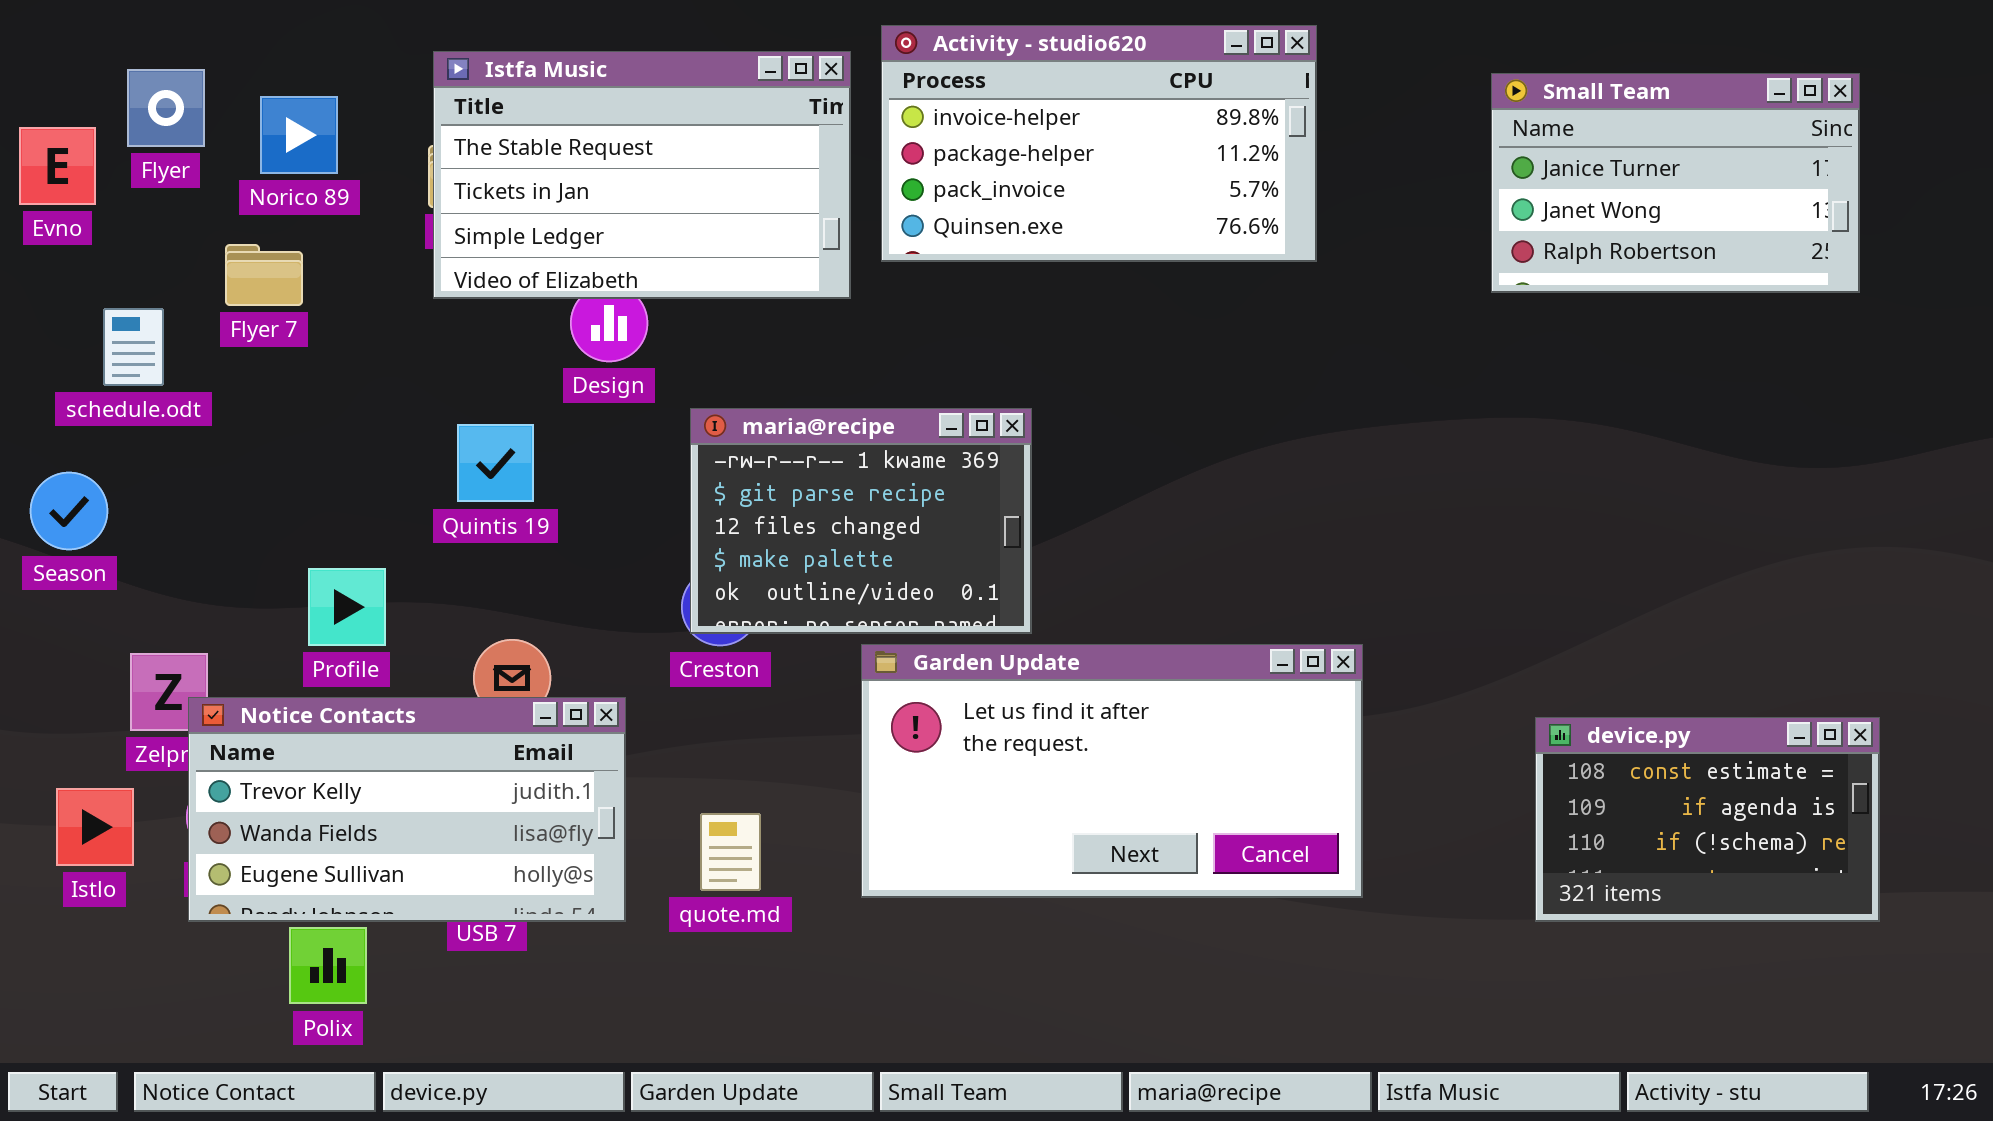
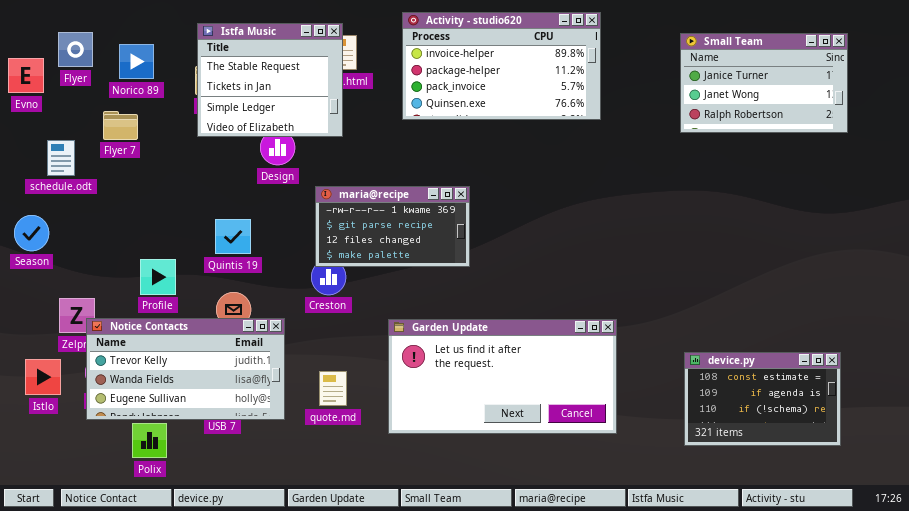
Istfa Music: [433,51,851,299] -> [197,23,343,137], resized
maria@recipe: [690,408,1032,634] -> [315,186,470,267], resized
Quintis 19: [457,424,534,502] -> [215,219,251,254], moved
Garden Update: [861,644,1363,898] -> [388,319,617,434], moved
device.py: [1535,717,1880,922] -> [684,352,841,446], moved

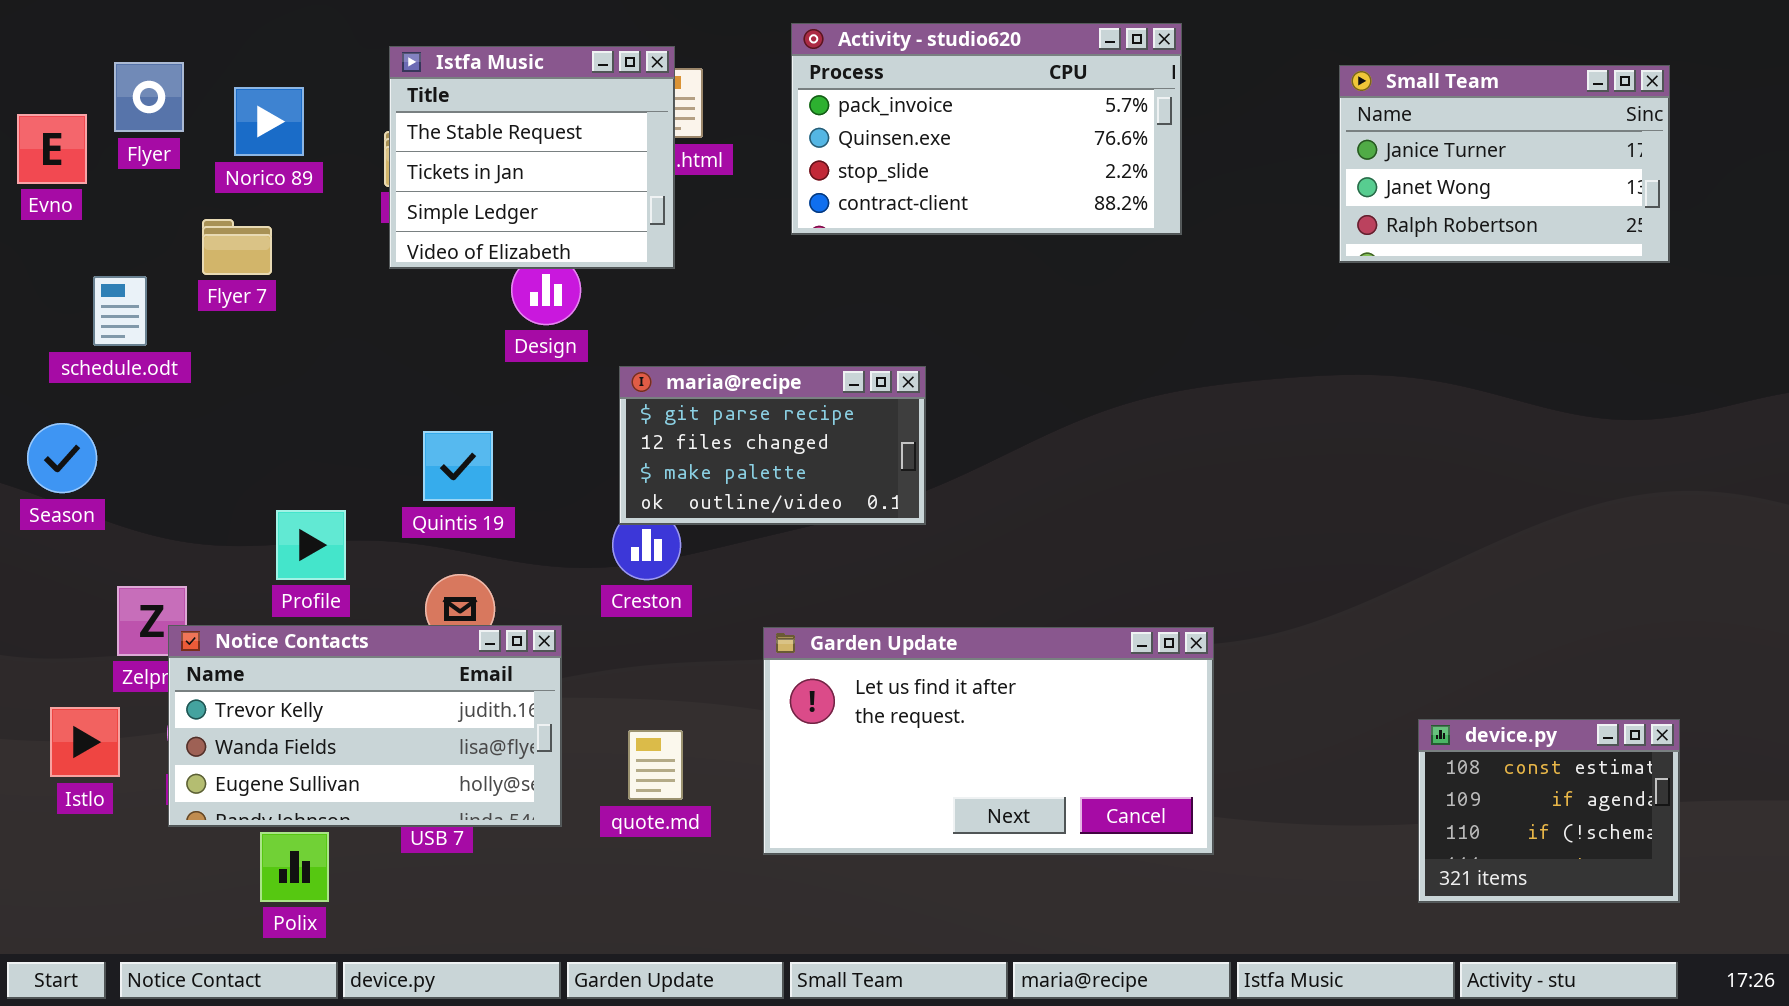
Activity - studio620: [402,12,601,120] -> [791,23,1182,235], scrolled down 2 rows
maria@recipe: [315,186,470,267] -> [619,366,926,525], scrolled down 1 row
device.py: [684,352,841,446] -> [1418,719,1680,903], moved, resized

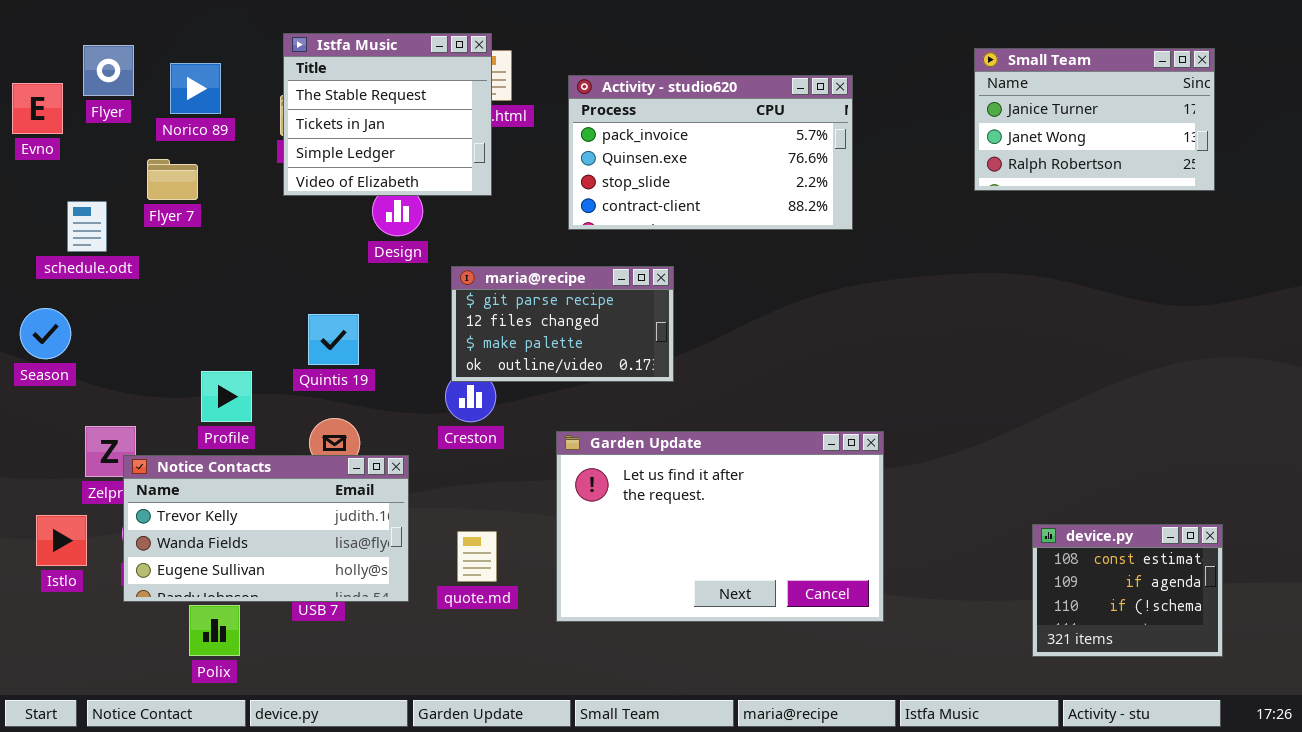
Activity - studio620: [791,23,1182,235] -> [568,75,853,230], moved
Garden Update: [763,627,1214,855] -> [556,431,884,622], resized

